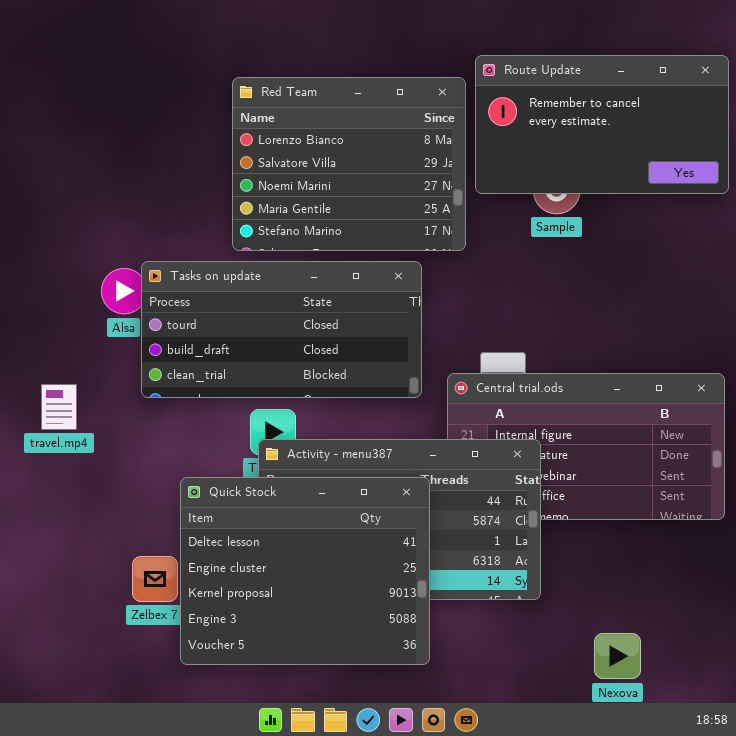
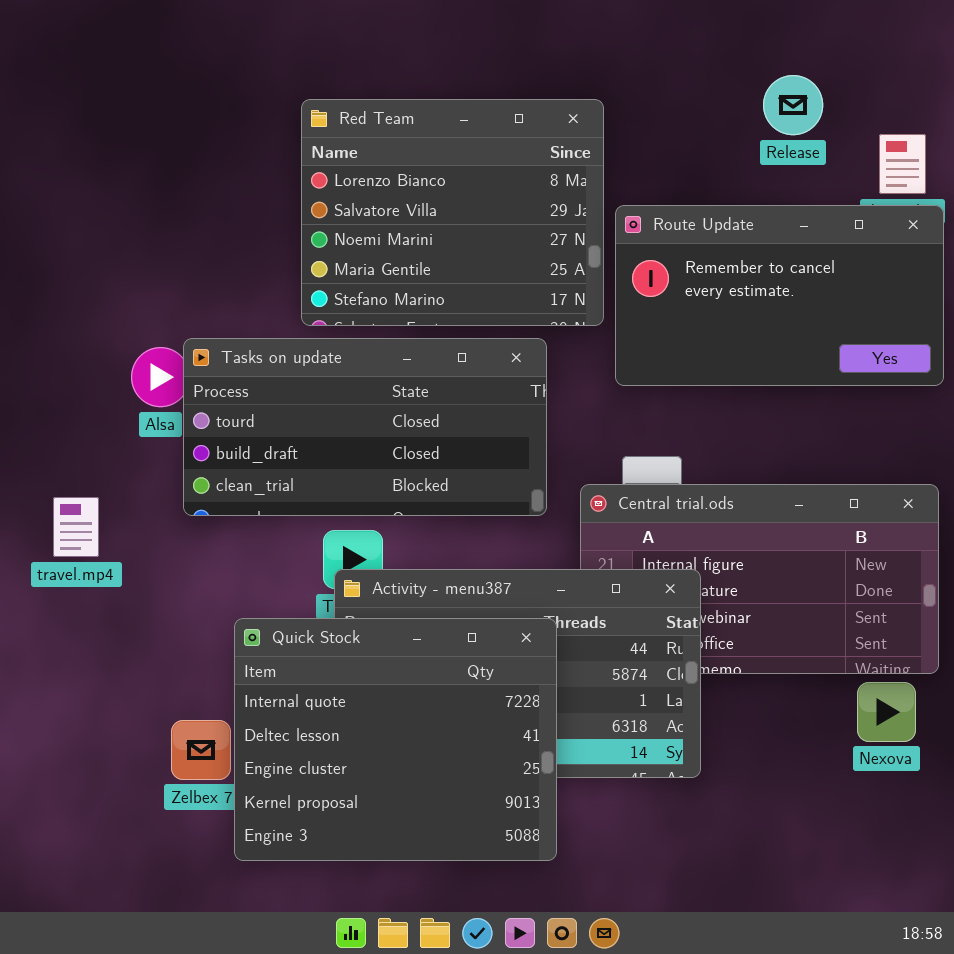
Route Update: [475,55,729,194] -> [615,205,944,386], moved
Quick Stock: [180,477,430,665] -> [234,618,557,861], scrolled up 1 row
Nexova: [594,633,641,679] -> [857,682,916,742], moved

